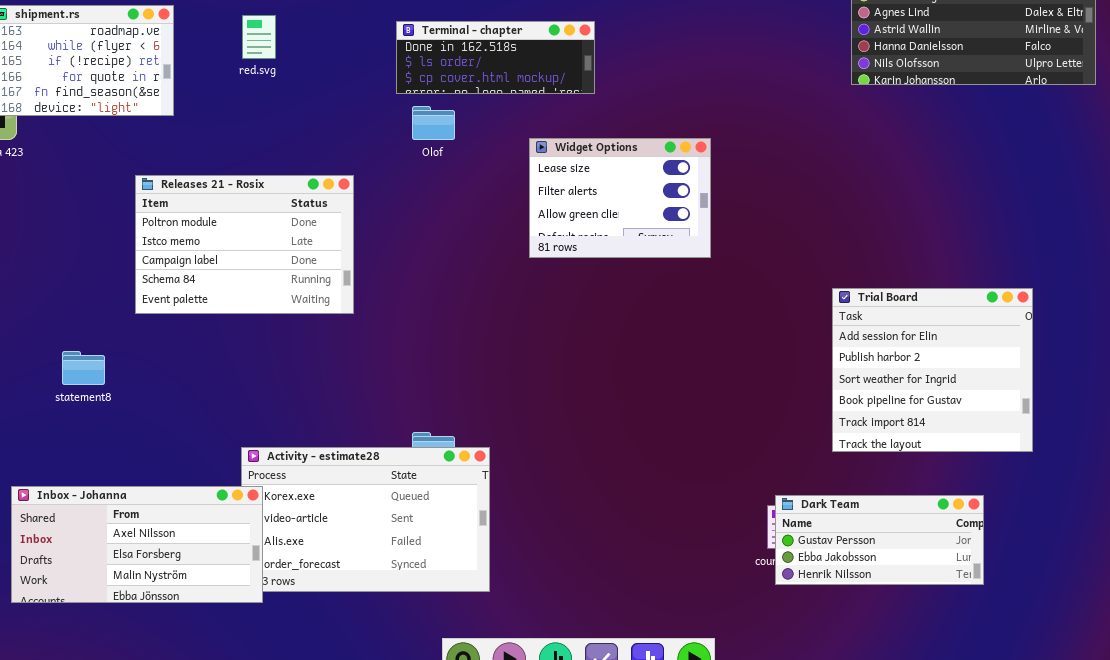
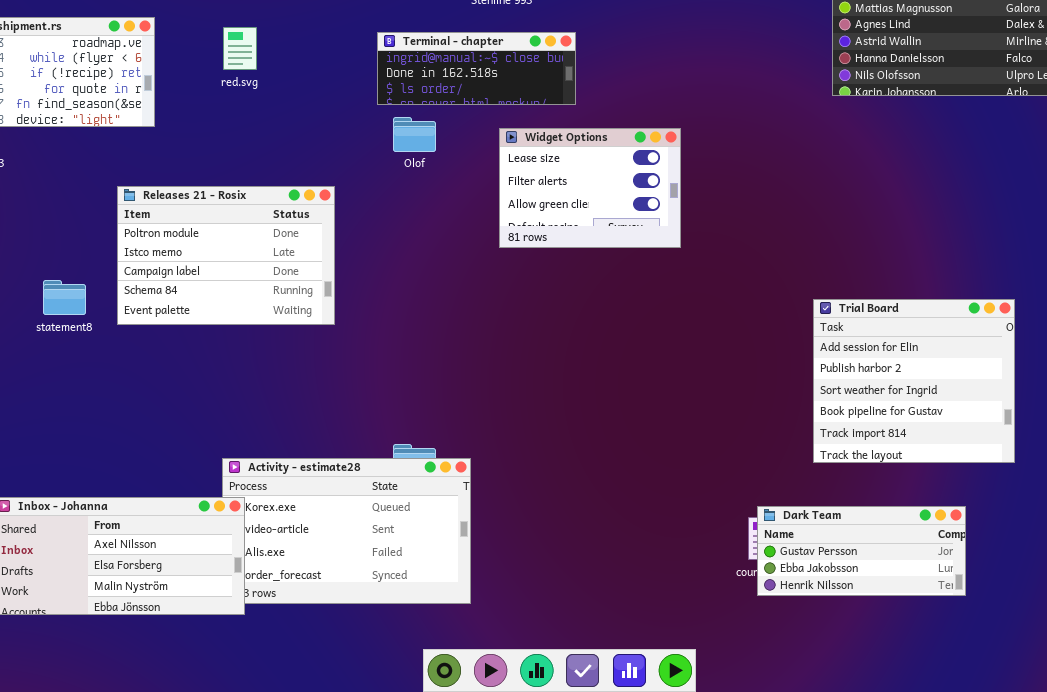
Terminal - chapter: [396,21,595,94] -> [377,32,576,105], scrolled up 1 row
Widget Options: [529,138,711,258] -> [499,128,681,248], moved
statement8: [62,351,105,385] -> [43,280,86,315], moved

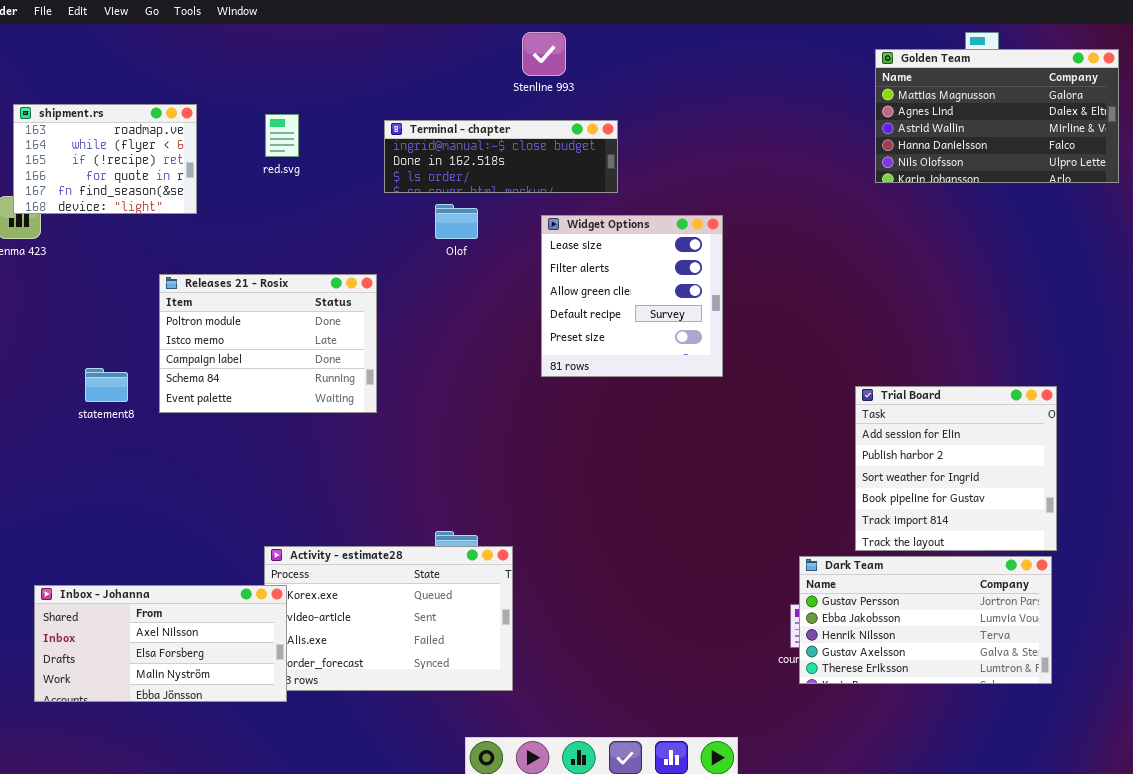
Terminal - chapter: [377,32,576,105] -> [384,120,618,193], resized
Widget Options: [499,128,681,248] -> [541,215,723,377], resized
Dark Team: [757,506,966,596] -> [799,556,1052,684], resized

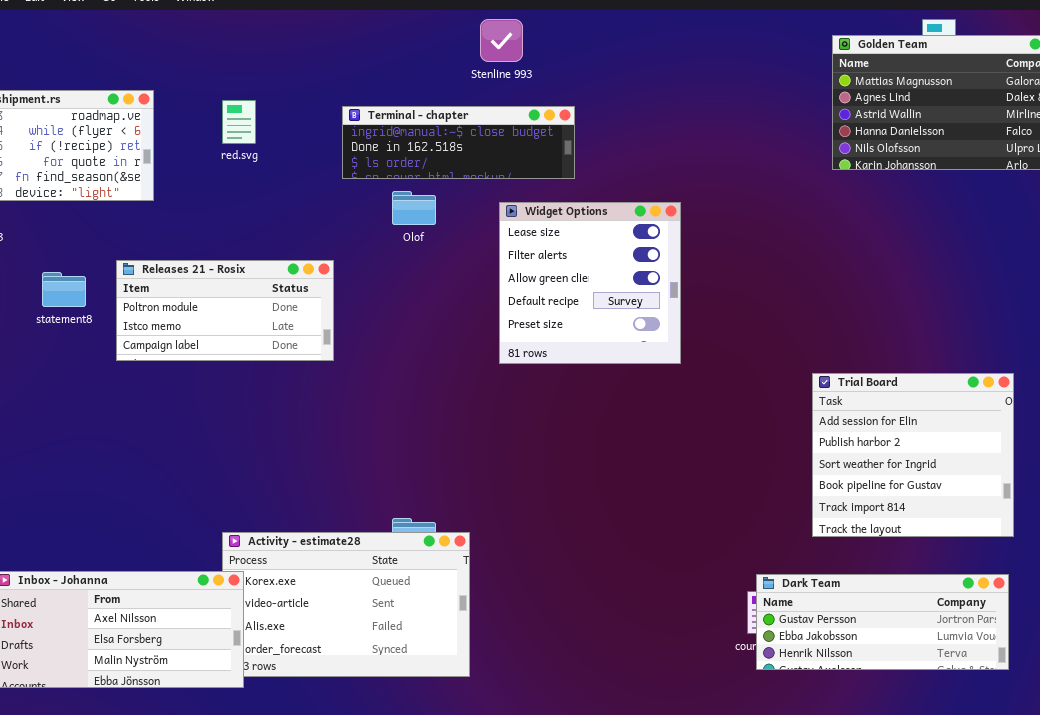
Releases 21 - Rosix: [159,274,377,413] -> [116,260,334,361], resized
statement8: [85,368,128,402] -> [42,272,86,307], moved
Dark Team: [799,556,1052,684] -> [756,574,1009,670], resized

